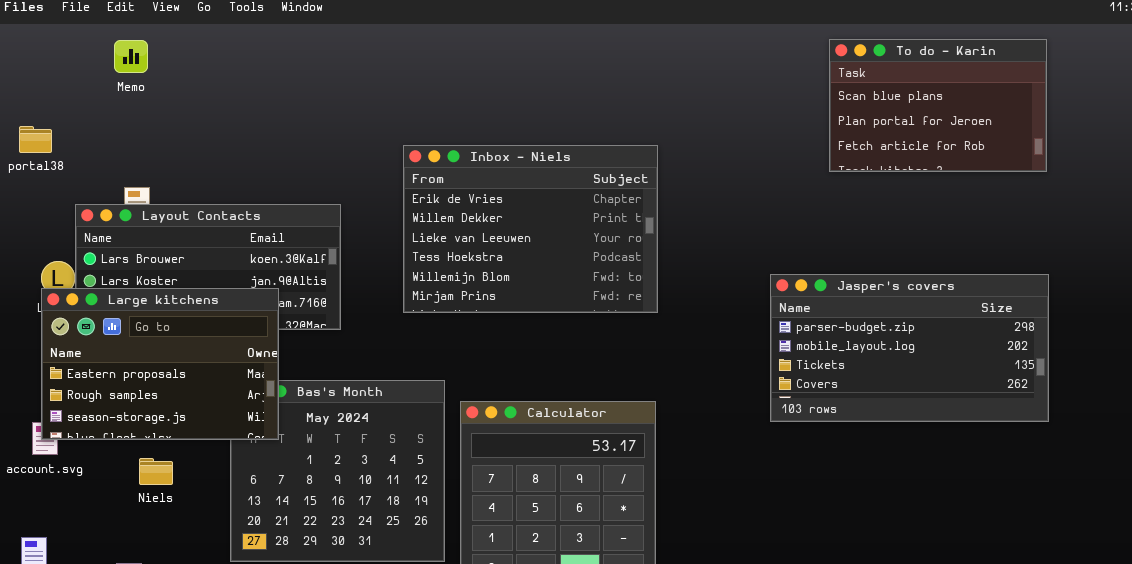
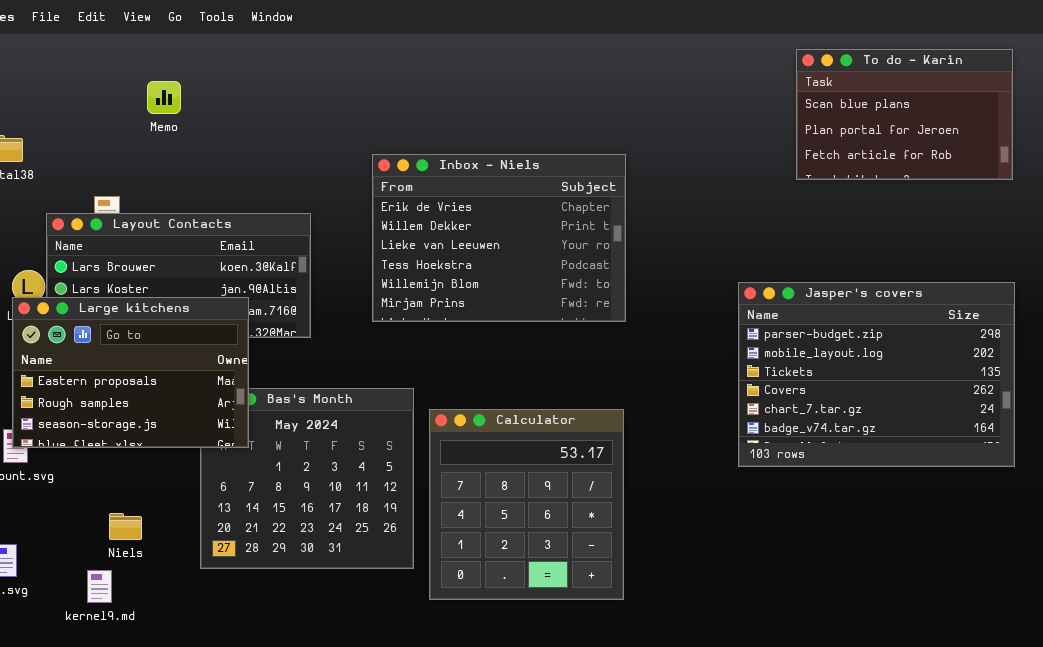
Memo: [114,40,148,73] -> [147,81,181,114], moved
Jasper's covers: [770,274,1049,422] -> [738,282,1015,467], resized
Niels: [139,458,173,485] -> [109,513,142,540], moved

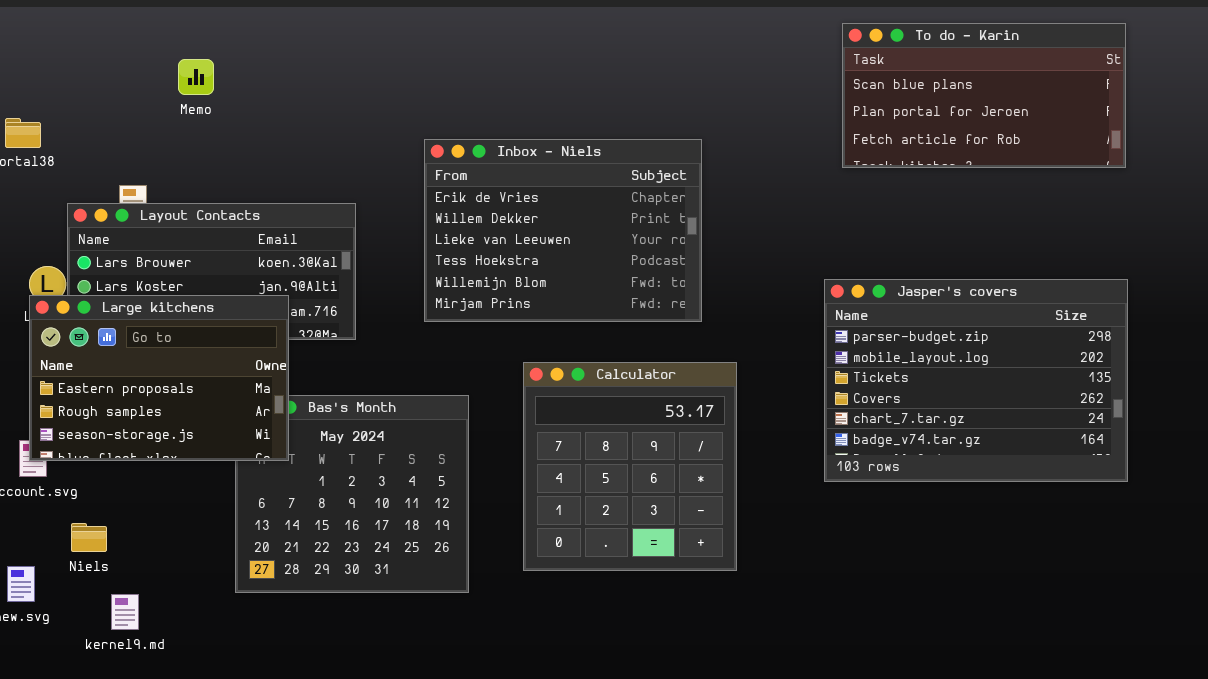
To do - Karin: [796,49,1013,180] -> [842,23,1126,168], resized
Calculator: [429,409,624,600] -> [523,362,737,571], moved
Niels: [109,513,142,540] -> [71,523,107,552], moved

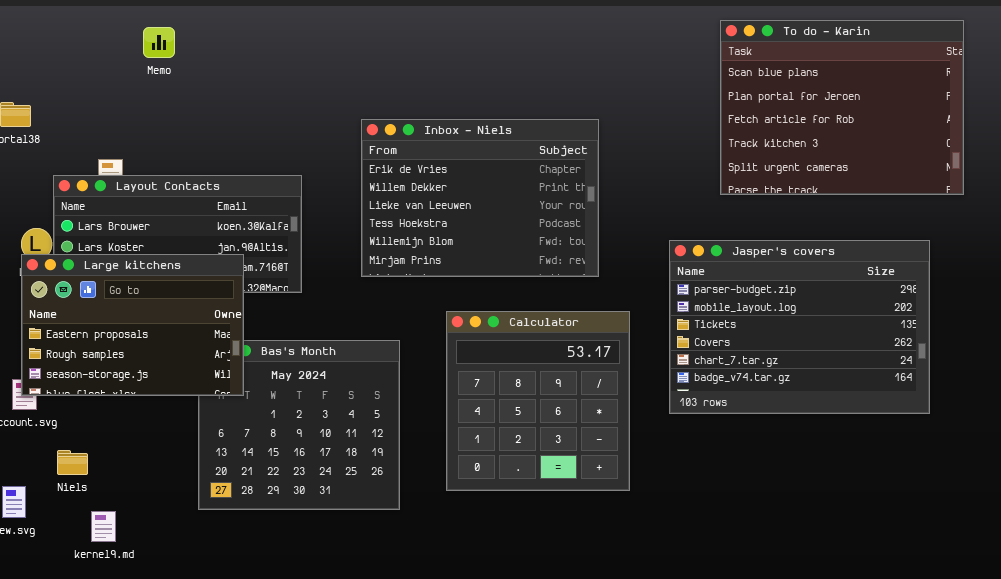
To do - Karin: [842,23,1126,168] -> [720,20,964,195], resized
Memo: [178,59,214,95] -> [143,27,175,58], moved
Jasper's covers: [824,279,1128,482] -> [669,240,930,414], moved

